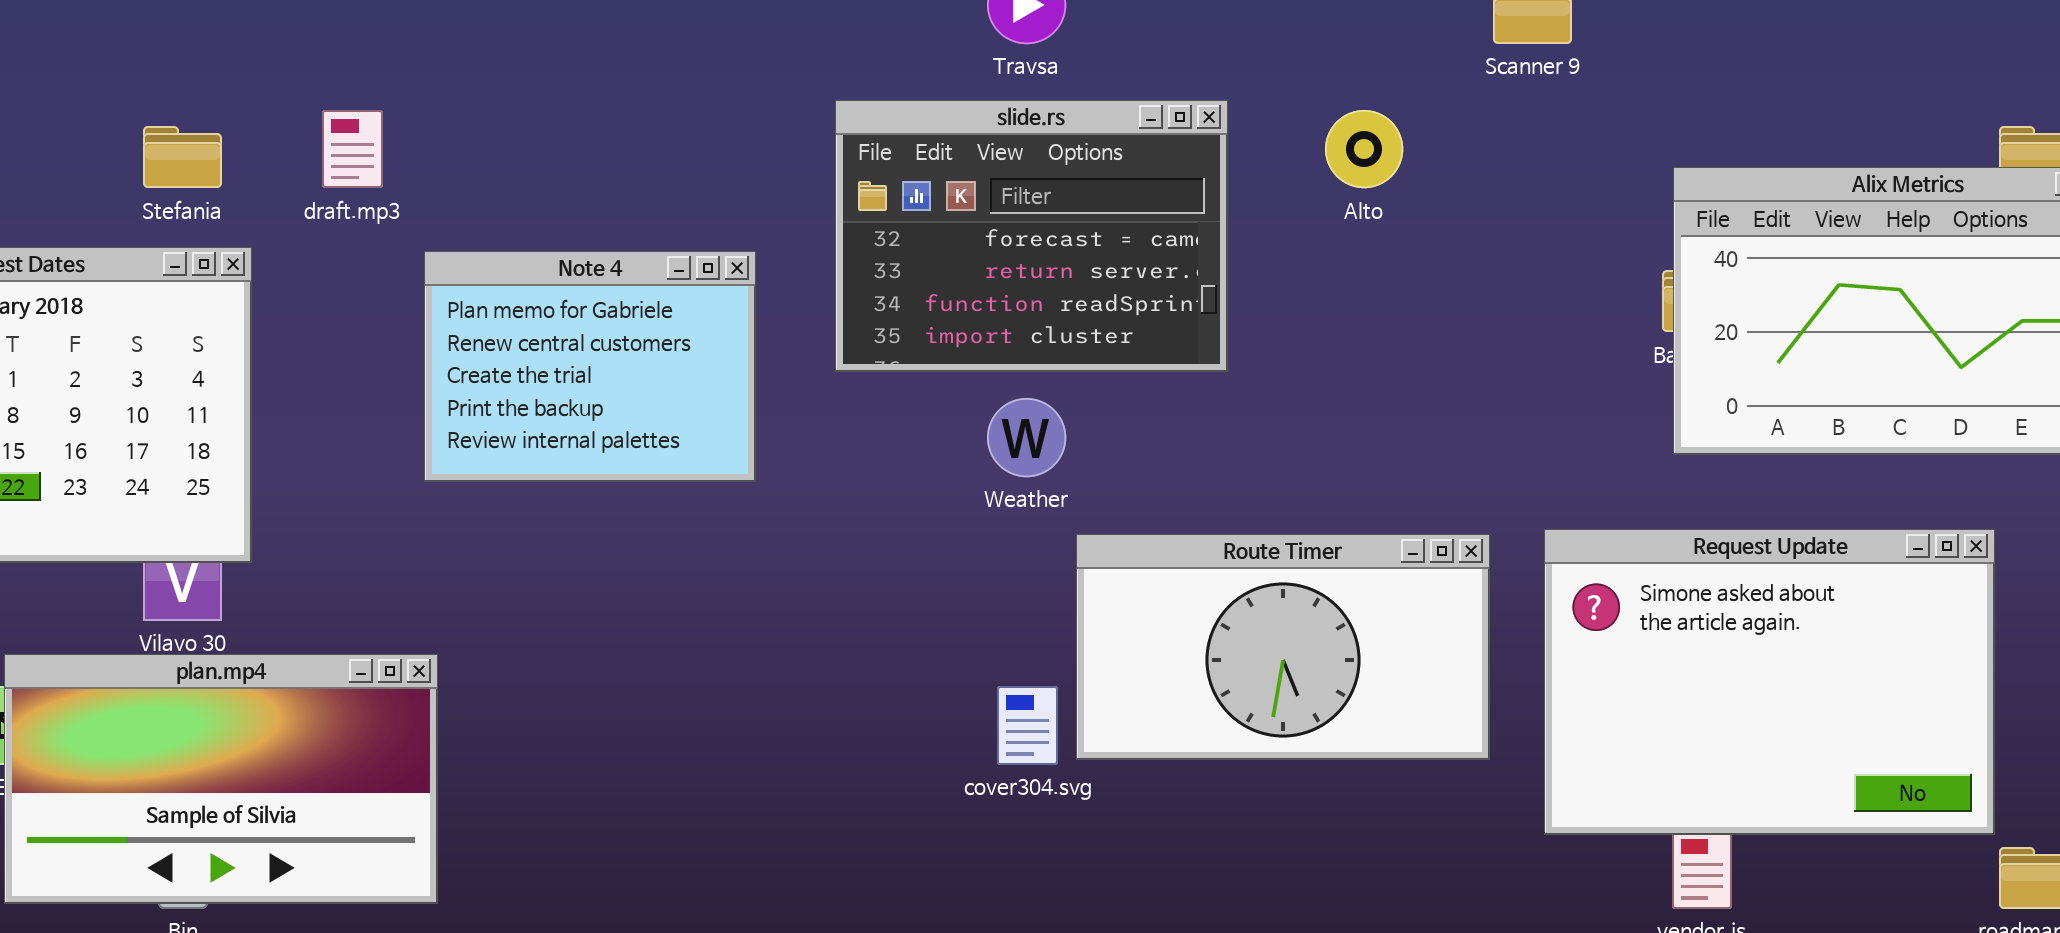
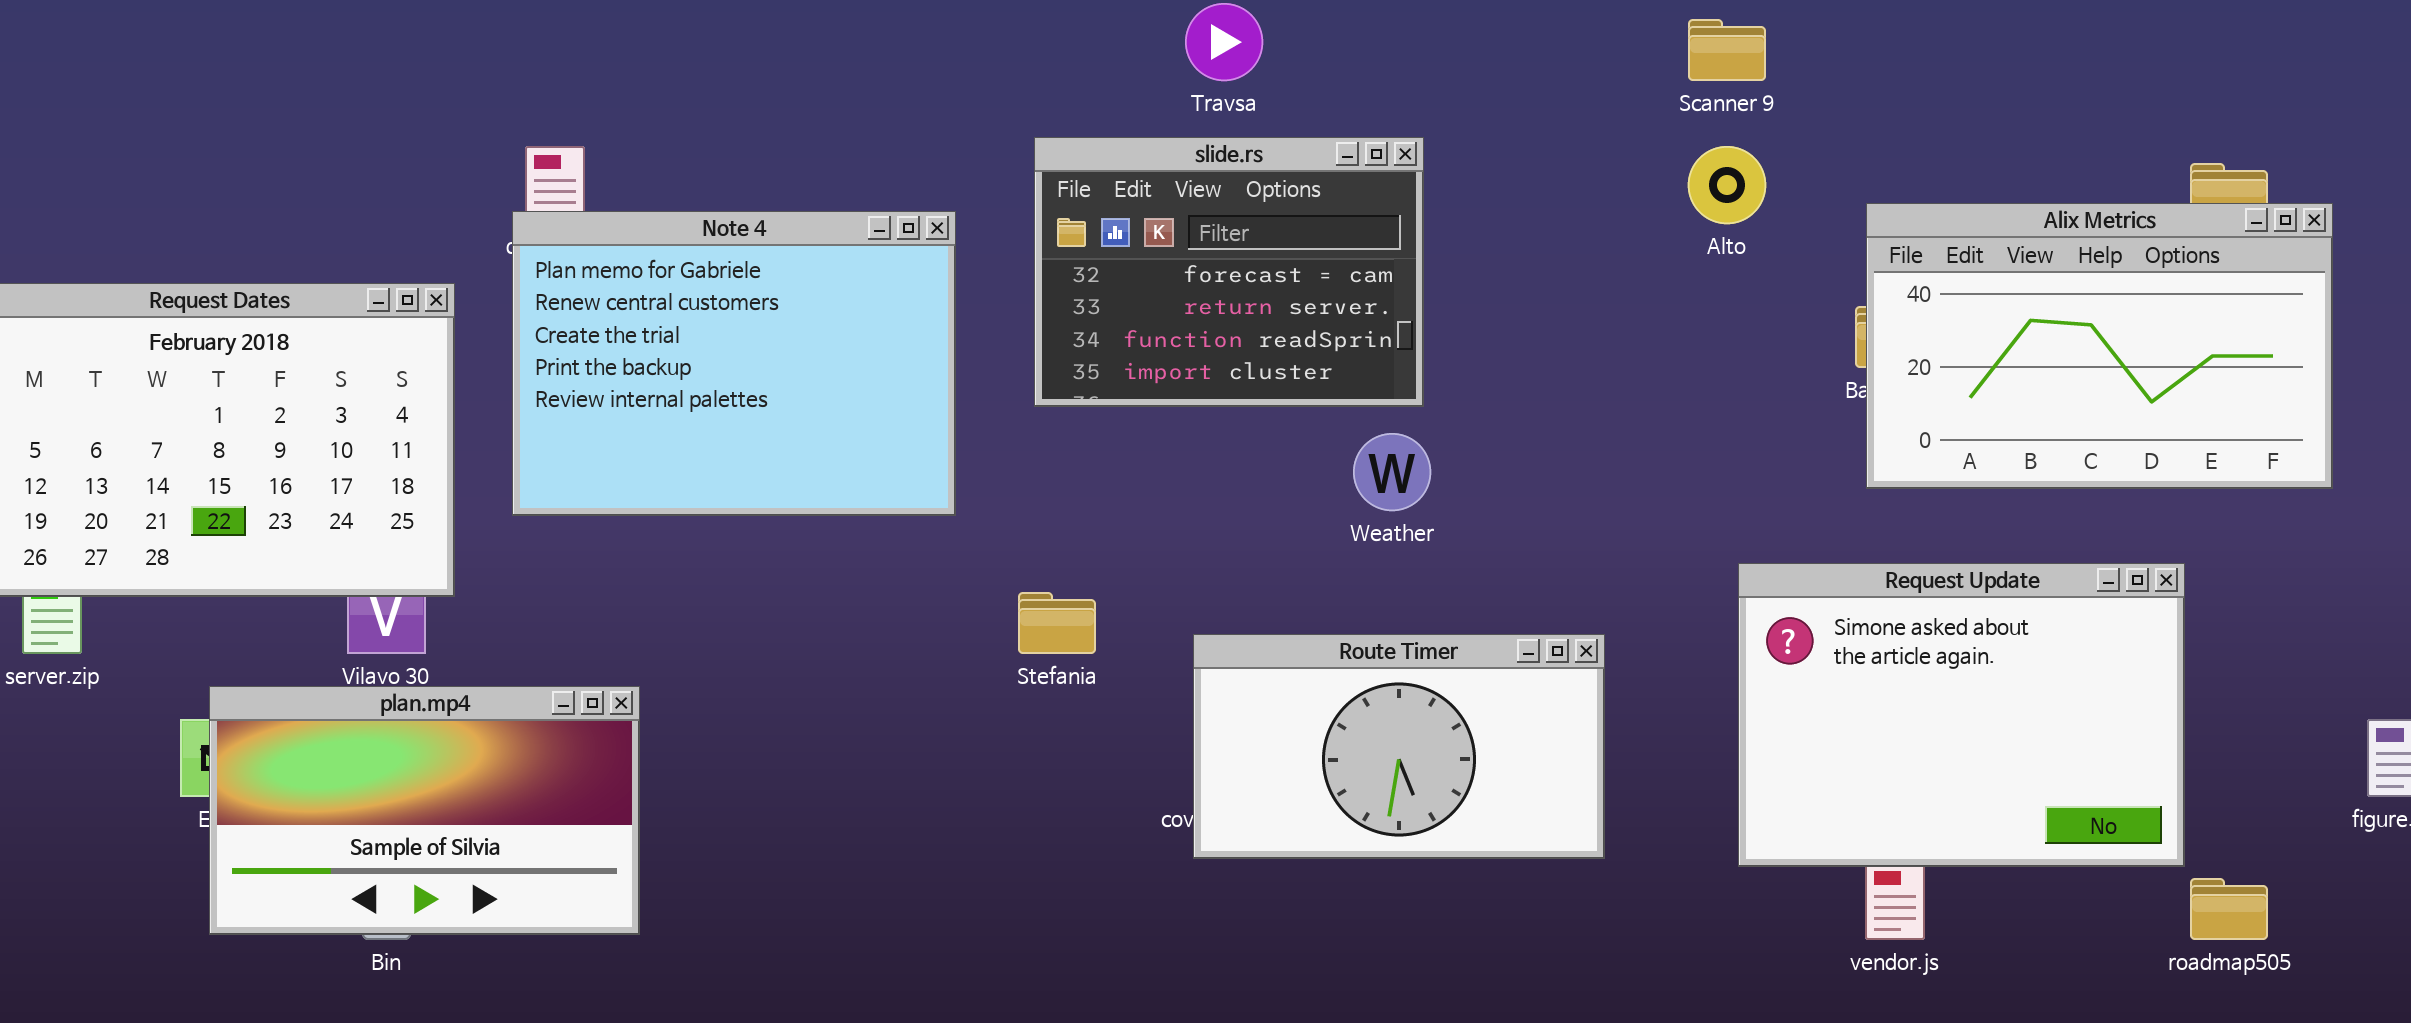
Alto: [1325,110,1403,188] -> [1688,146,1766,224], moved
Stefania: [143,126,222,188] -> [1018,592,1096,654], moved
Note 4: [424,251,756,482] -> [512,211,956,516], resized
Weather: [987,398,1066,477] -> [1353,433,1431,511], moved
Route Timer: [1076,534,1490,760] -> [1193,634,1605,859], moved

